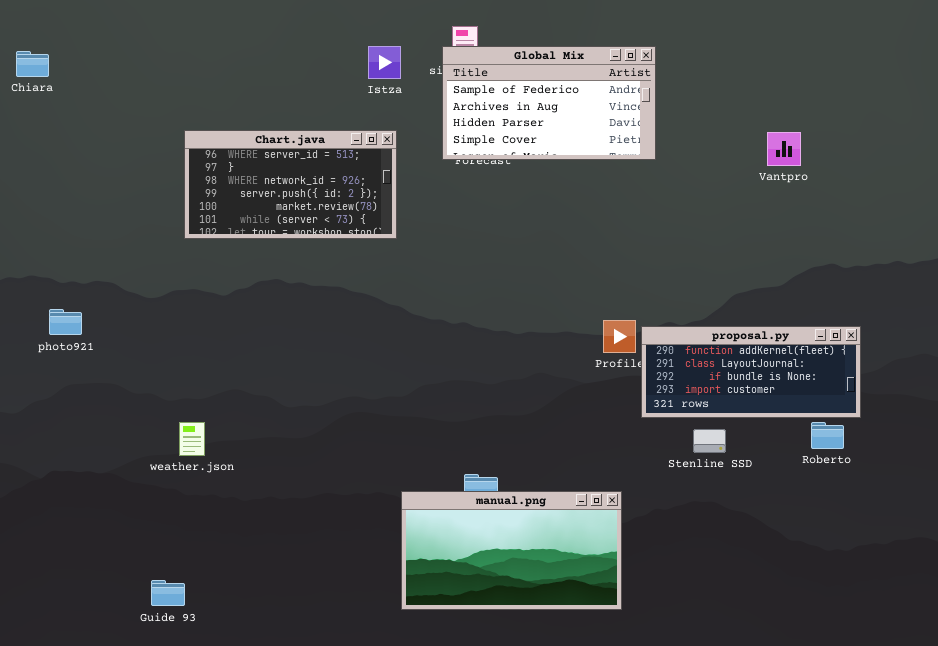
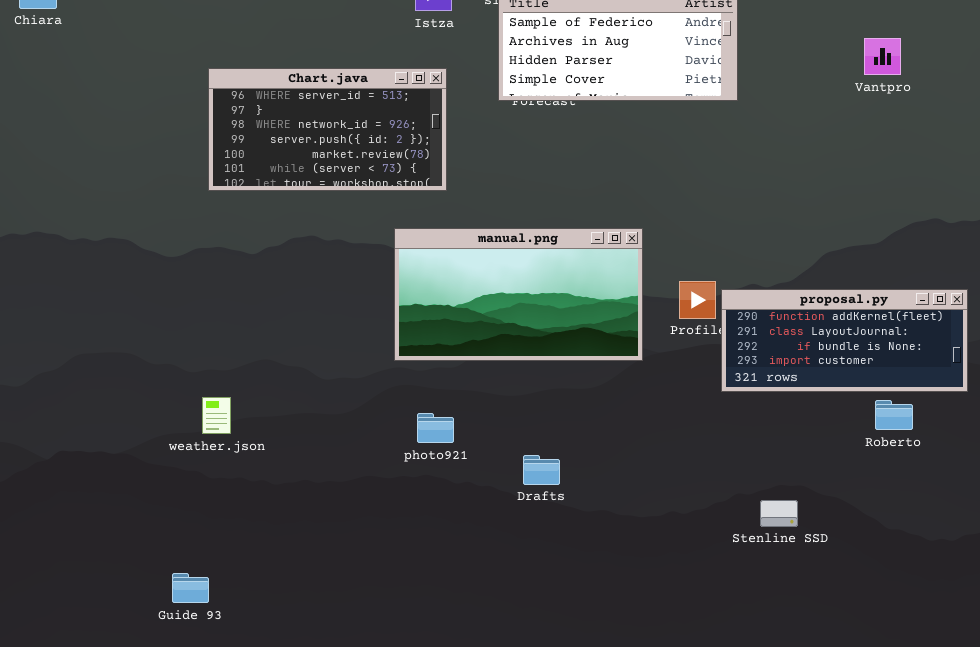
Vantpro: [767,132,801,166] -> [864,38,901,75], moved
photo921: [49,309,82,335] -> [417,413,454,443], moved
Roberto: [811,422,844,449] -> [875,400,913,430], moved
Stenline SSD: [693,429,726,453] -> [760,500,798,527], moved
manual.png: [401,491,622,610] -> [394,228,643,361], moved

